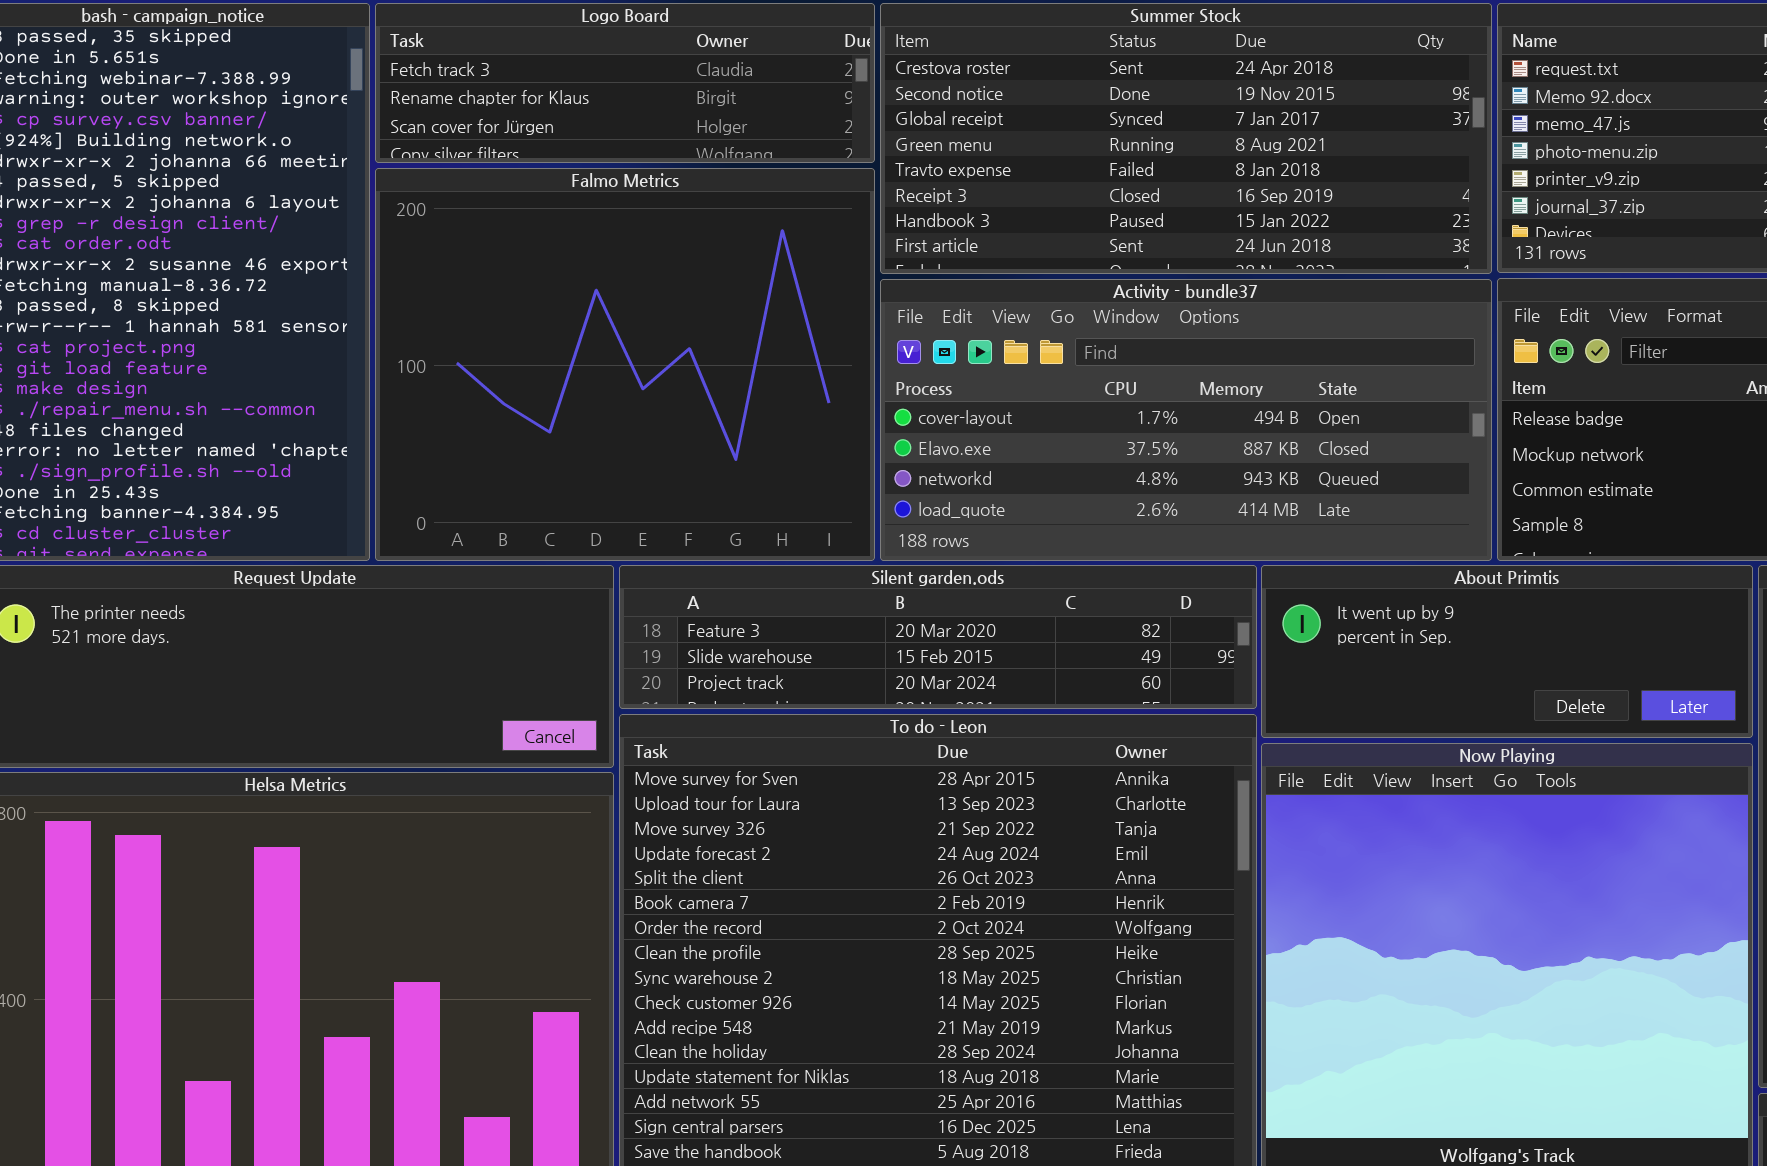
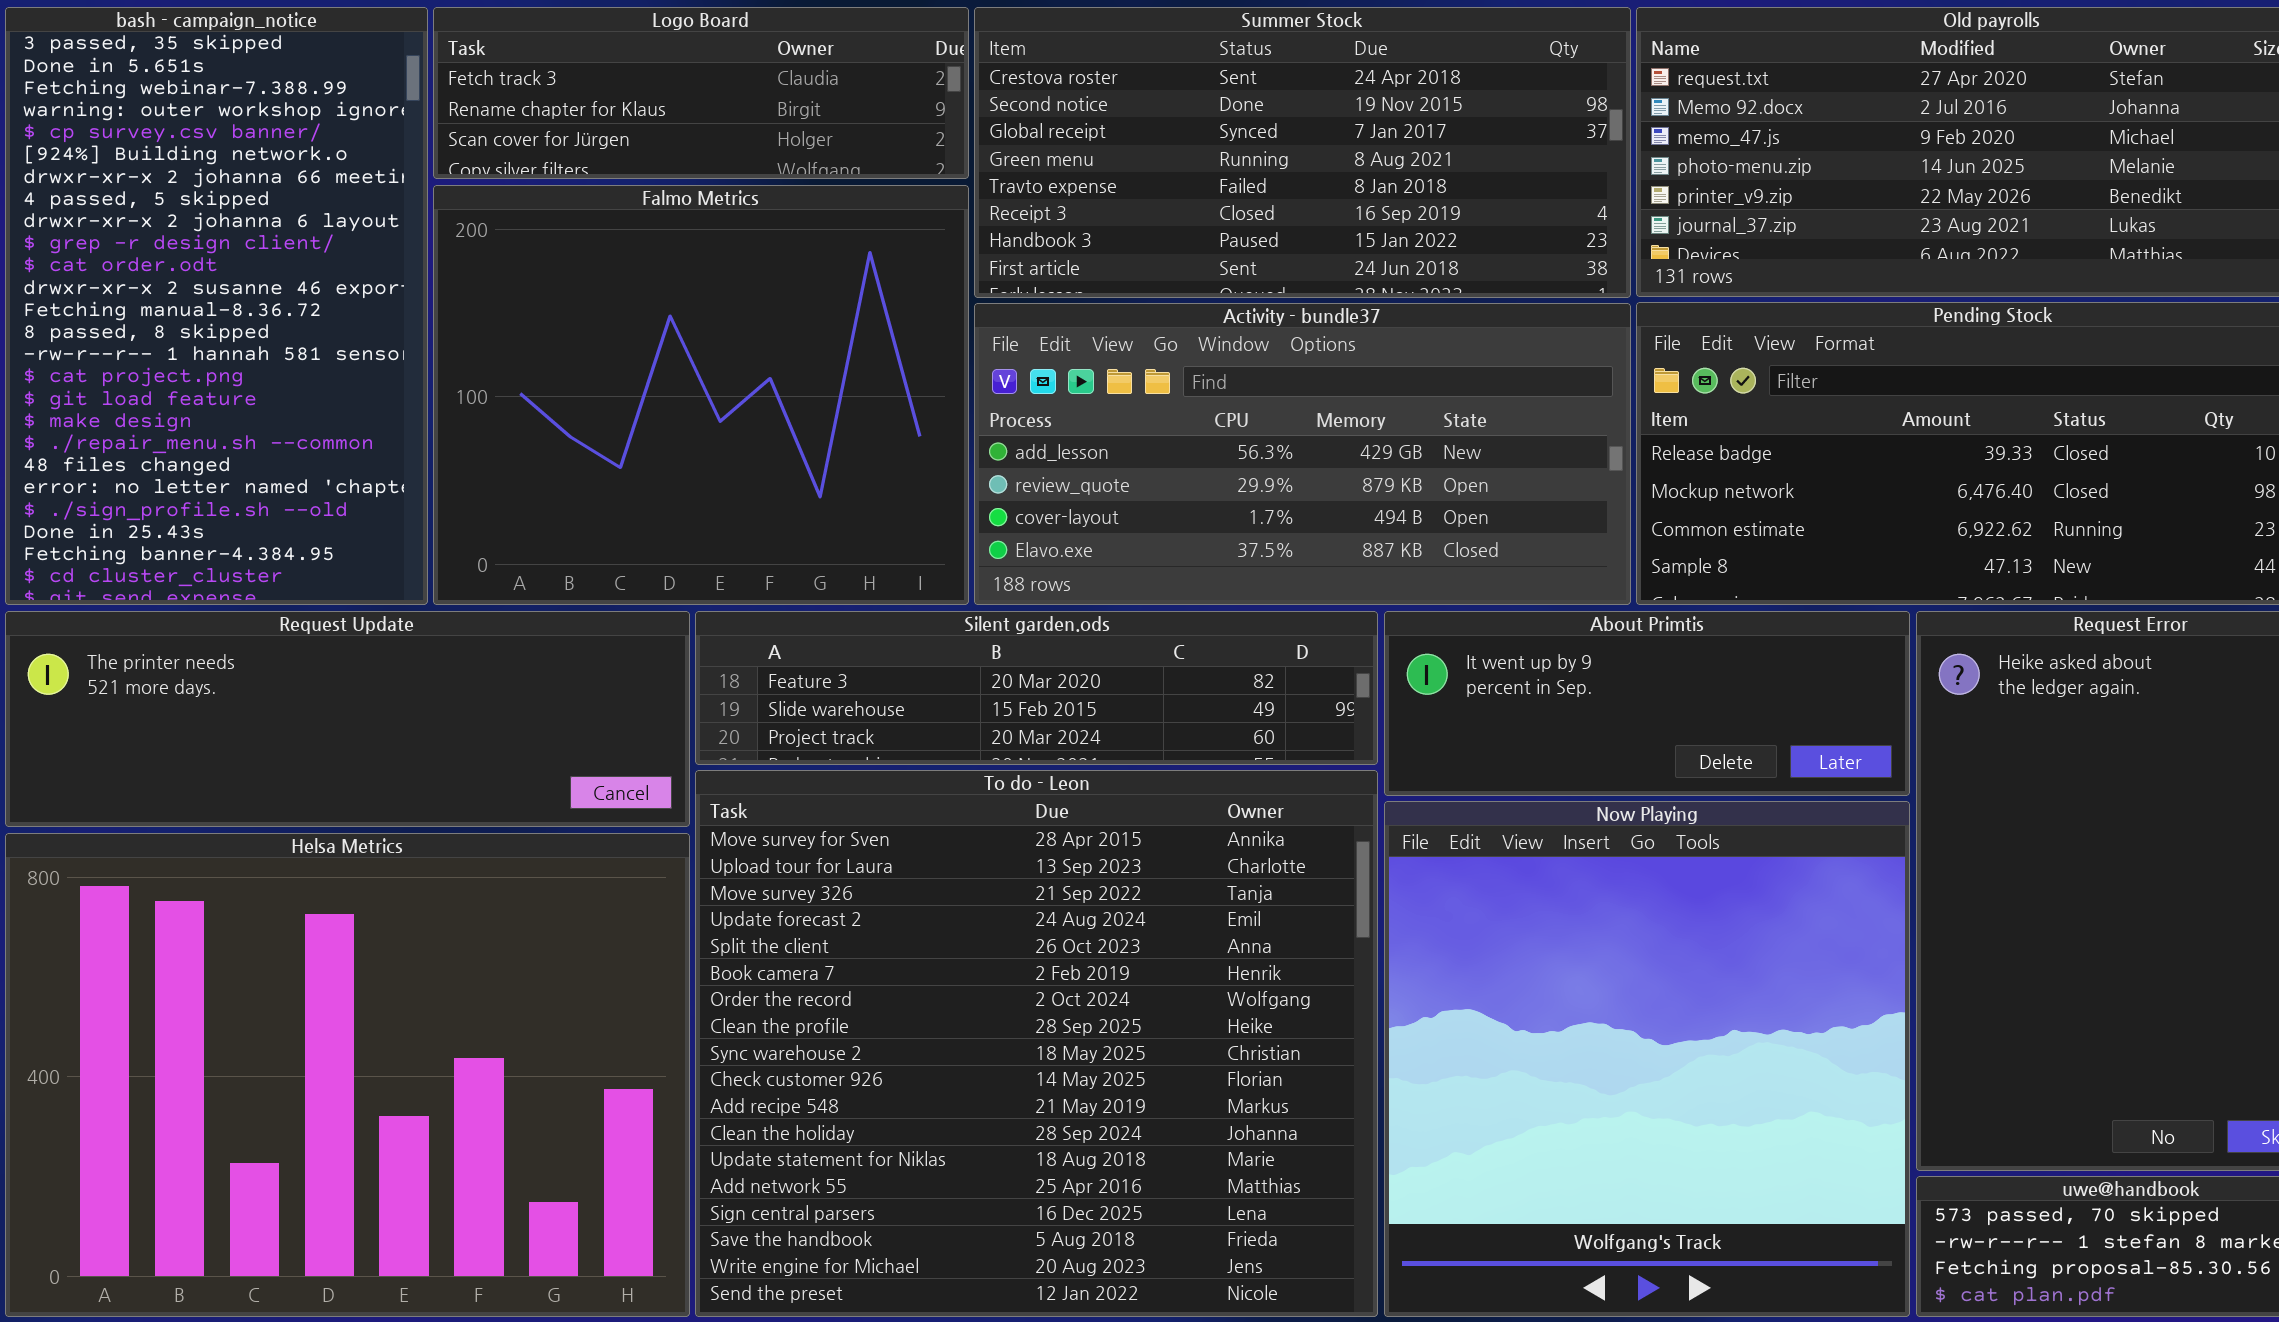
Activity - bundle37: [880,279,1492,561] -> [974,303,1631,605], scrolled up 2 rows

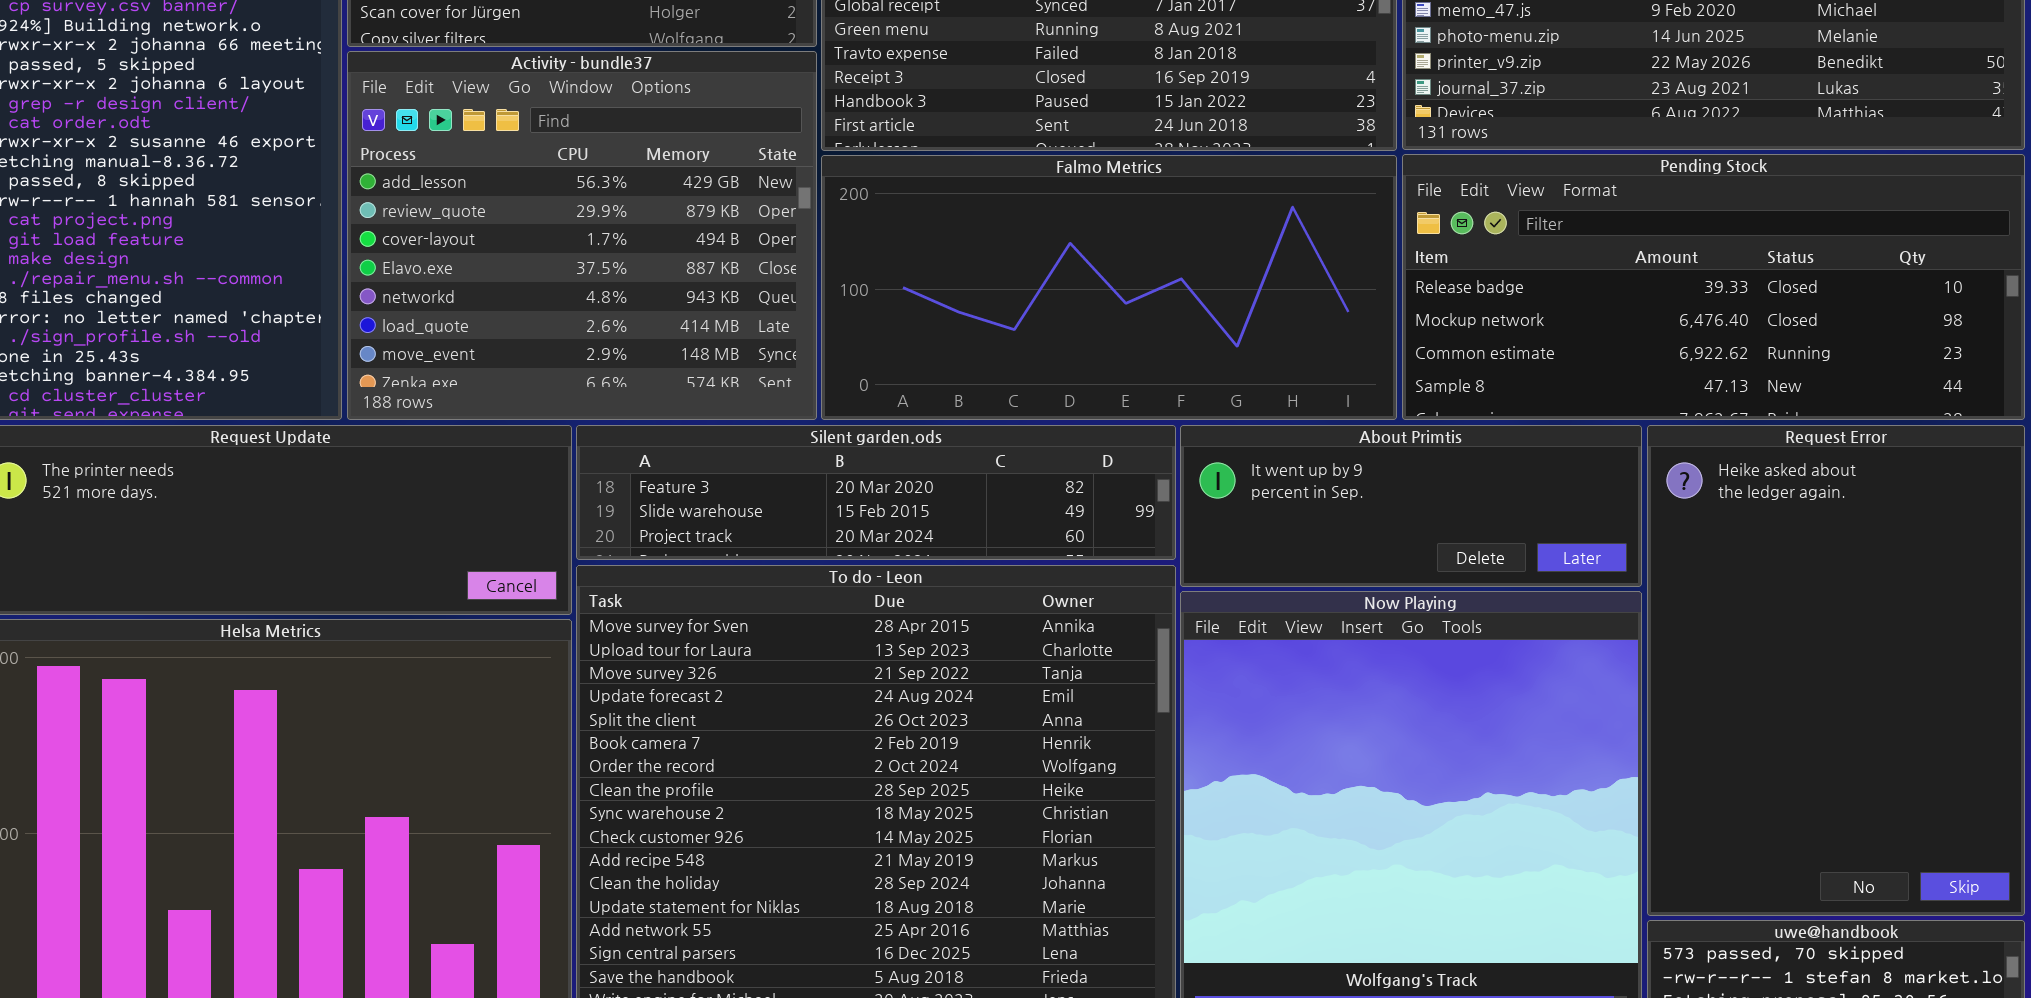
Falmo Metrics: [433,185,969,605] -> [821,155,1397,420], moved, resized
Activity - bundle37: [974,303,1631,605] -> [347,51,817,420], moved, resized

